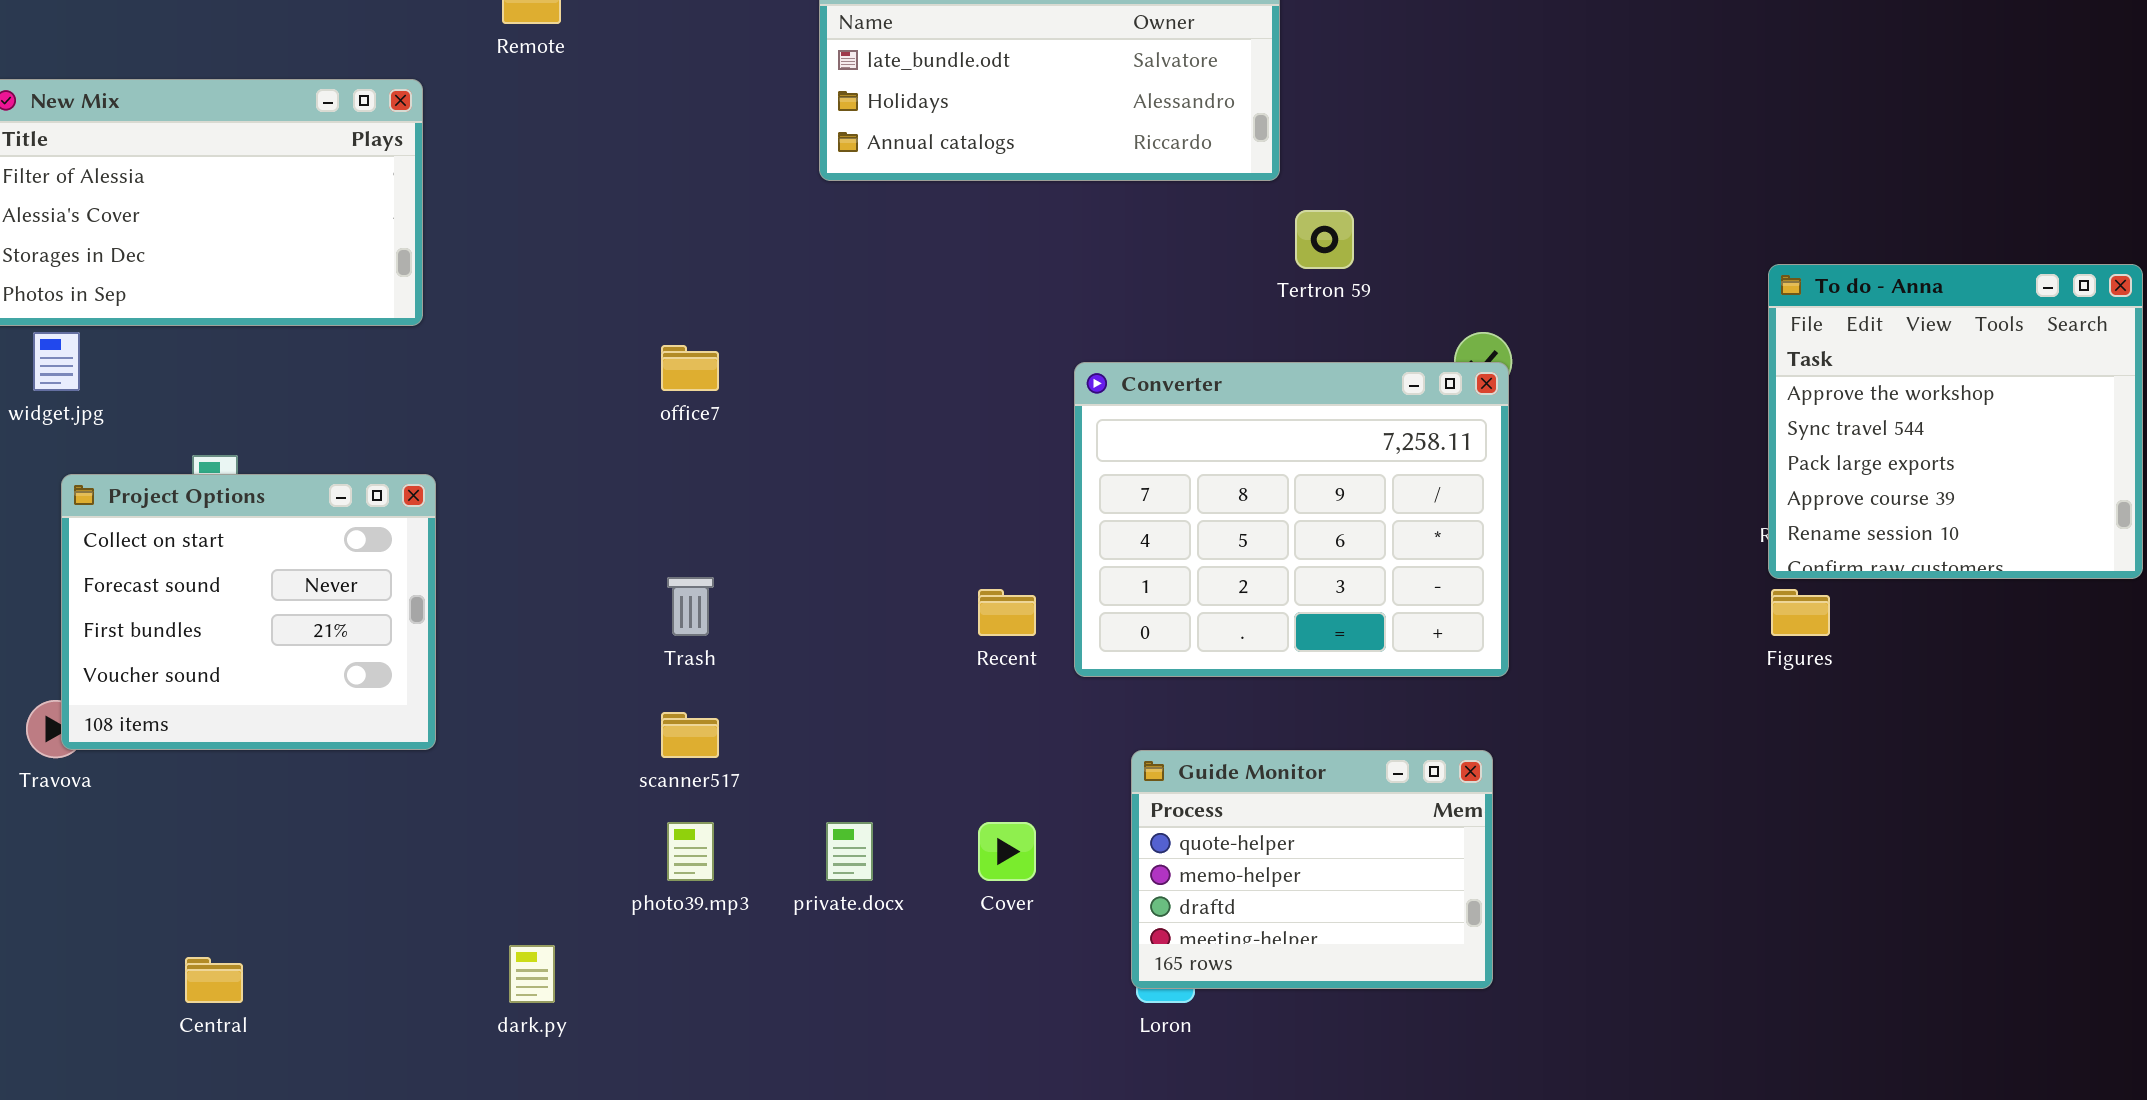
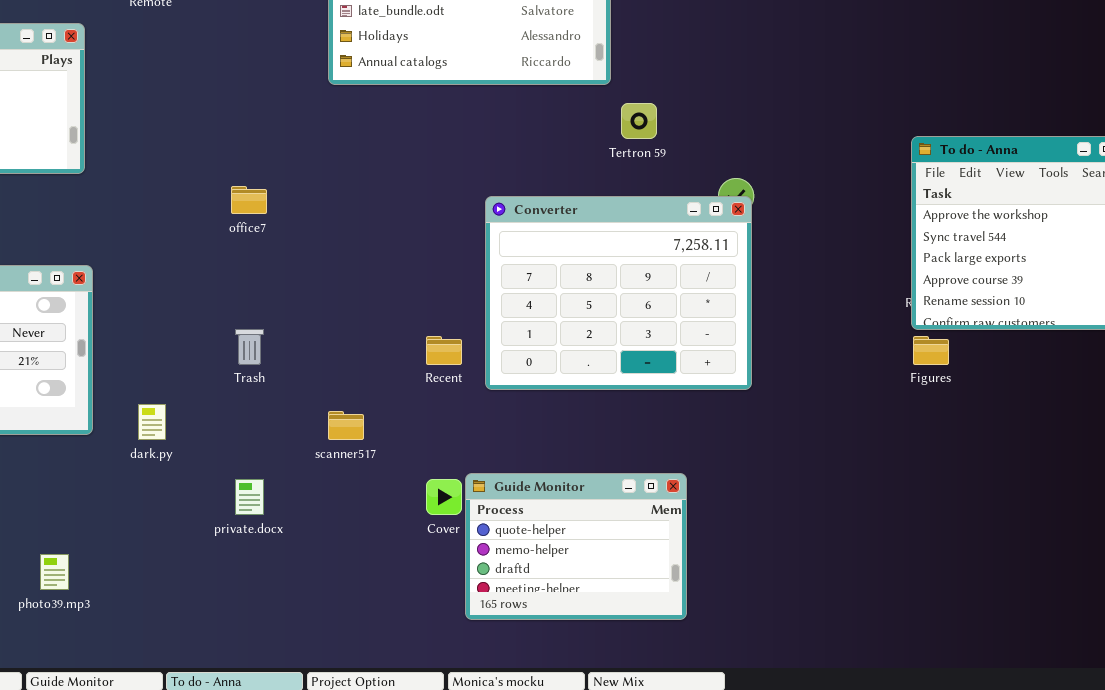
scanner517: [661,712,719,758] -> [328,411,364,440], moved
Guide Monitor: [1131,750,1493,989] -> [465,473,687,620], moved
photo39.mp3: [667,822,714,881] -> [40,554,69,590], moved
private.docx: [826,822,873,881] -> [235,479,264,515], moved
dark.py: [509,945,555,1003] -> [138,404,166,440], moved

